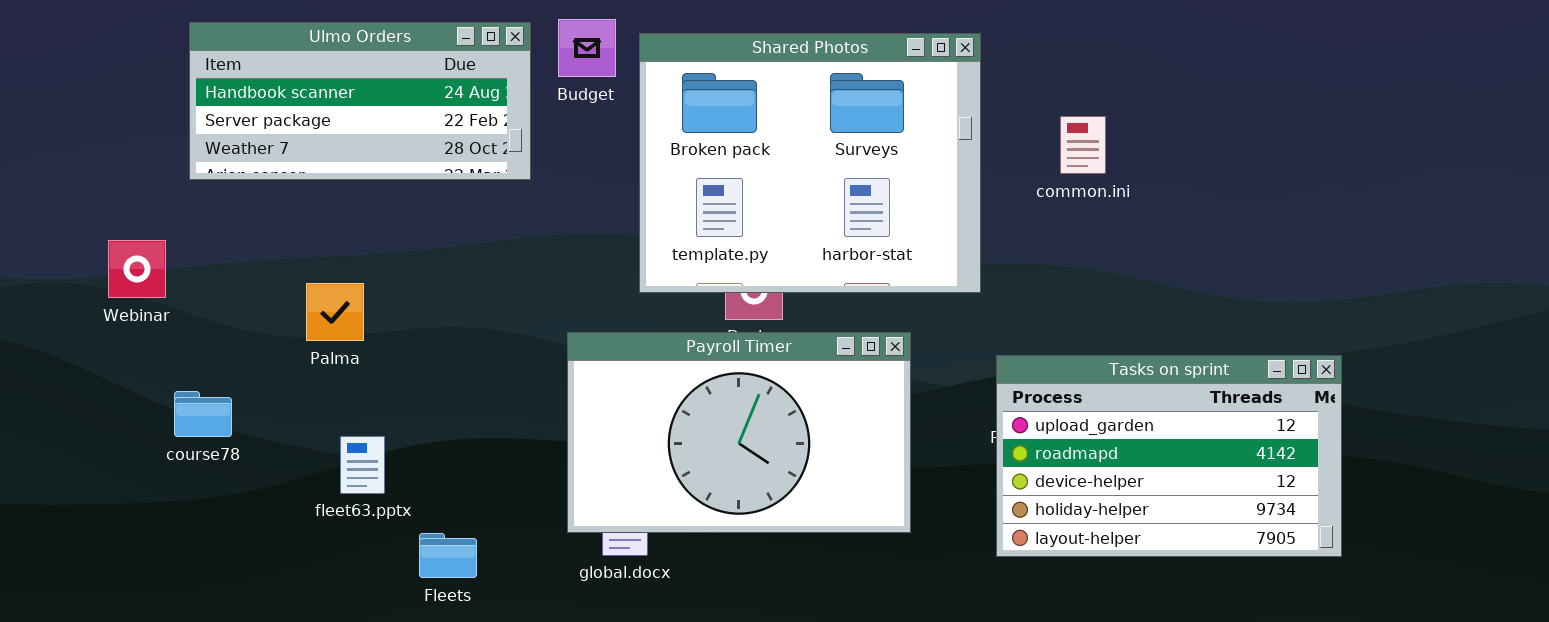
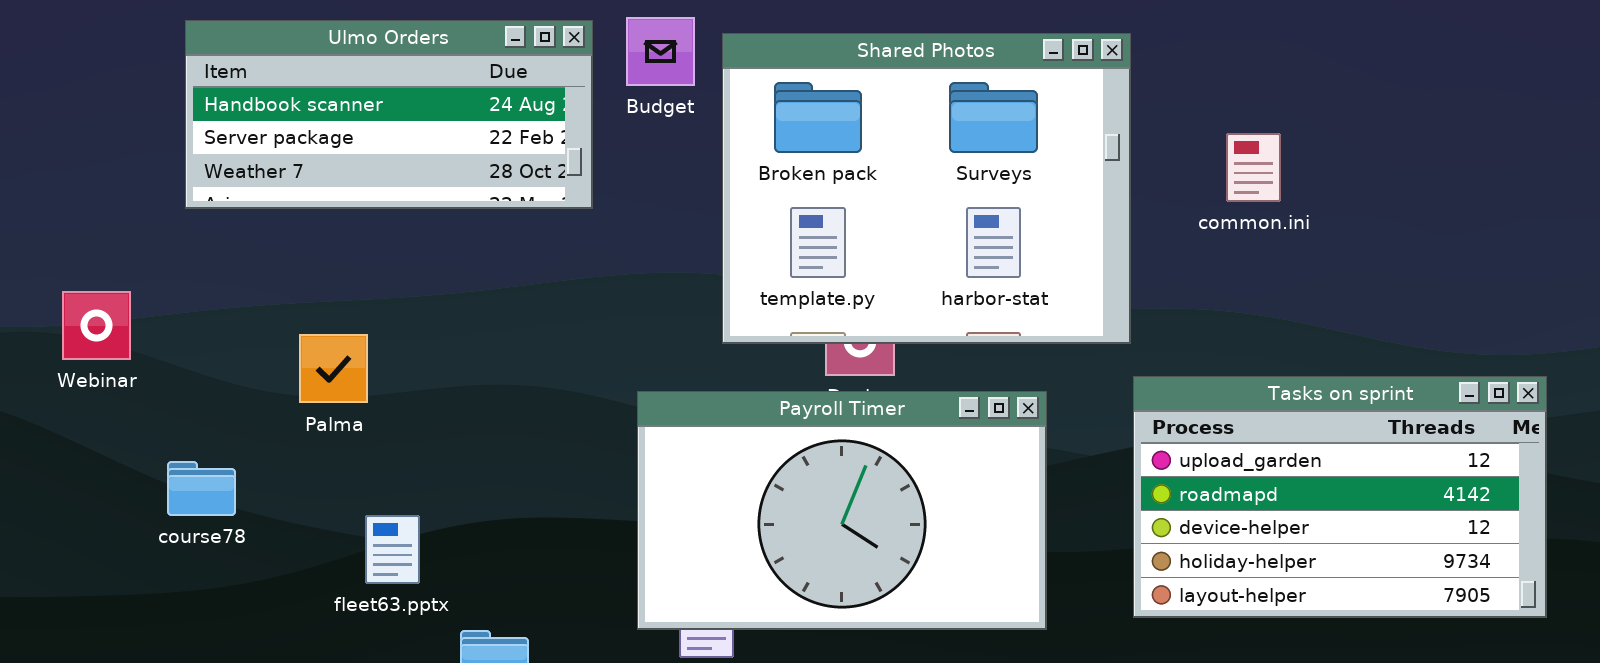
Webinar: [108,240,166,298] -> [62,291,131,360], moved
Palma: [306,283,364,341] -> [299,334,368,403], moved
Tasks on sprint: [996,355,1342,557] -> [1133,376,1547,618], moved

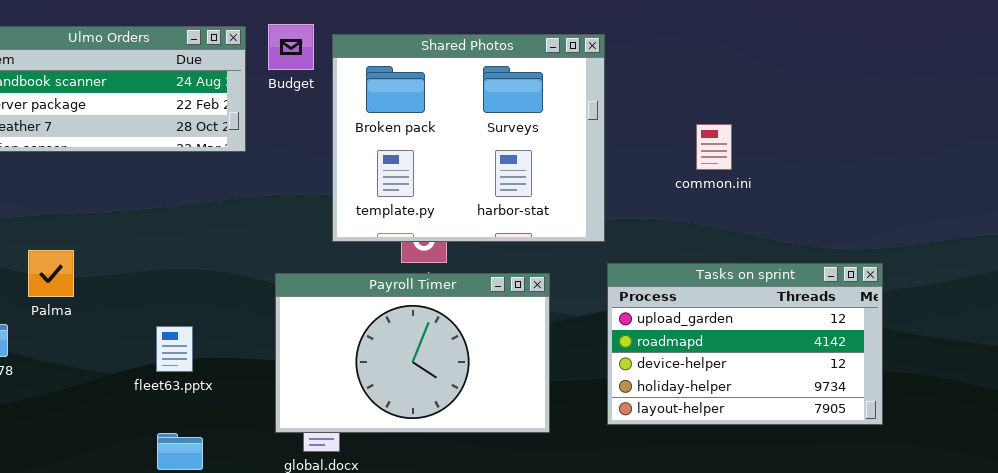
common.ini: [1226,133,1281,202] -> [696,124,732,170], moved
Palma: [299,334,368,403] -> [28,250,74,297], moved
fleet63.pptx: [365,515,420,584] -> [156,326,193,372], moved

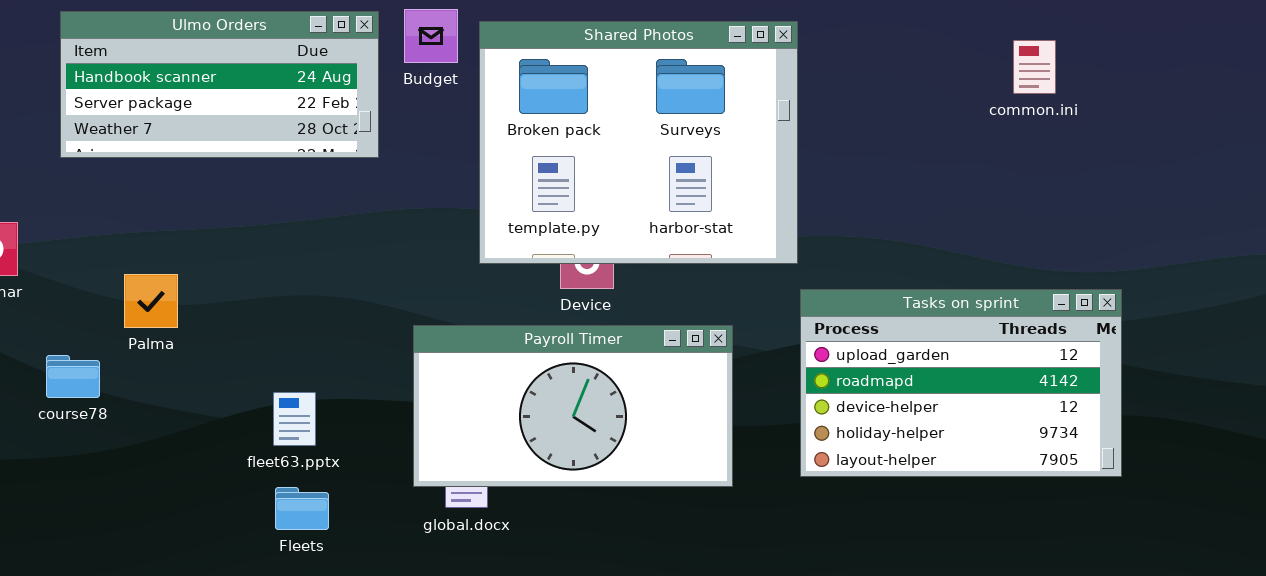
common.ini: [696,124,732,170] -> [1013,40,1056,94], moved
Payroll Timer: [275,273,550,433] -> [413,325,733,487], resized
fleet63.pptx: [156,326,193,372] -> [273,392,316,446], moved

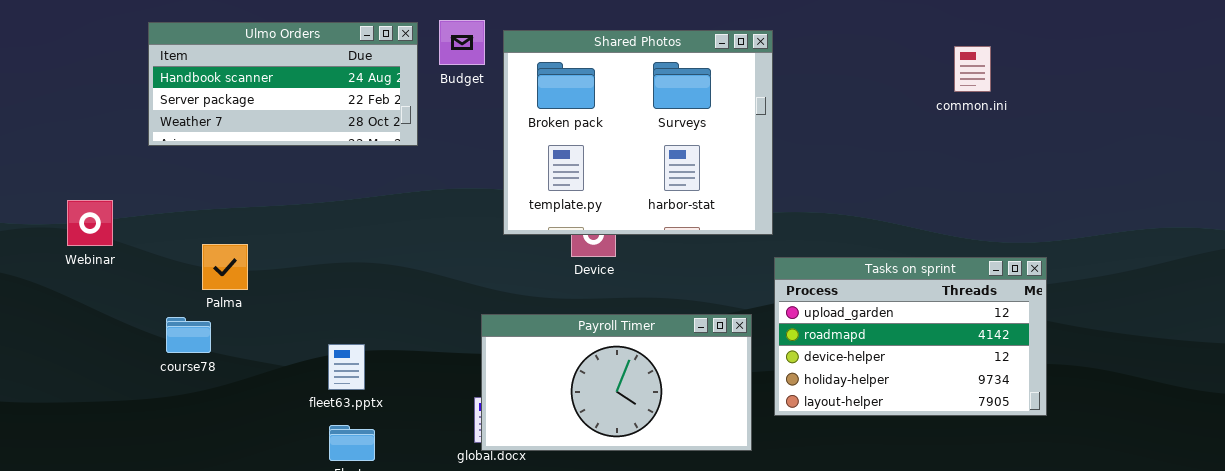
Payroll Timer: [413,325,733,487] -> [481,314,752,451], moved
course78: [46,355,100,398] -> [166,317,211,353], moved

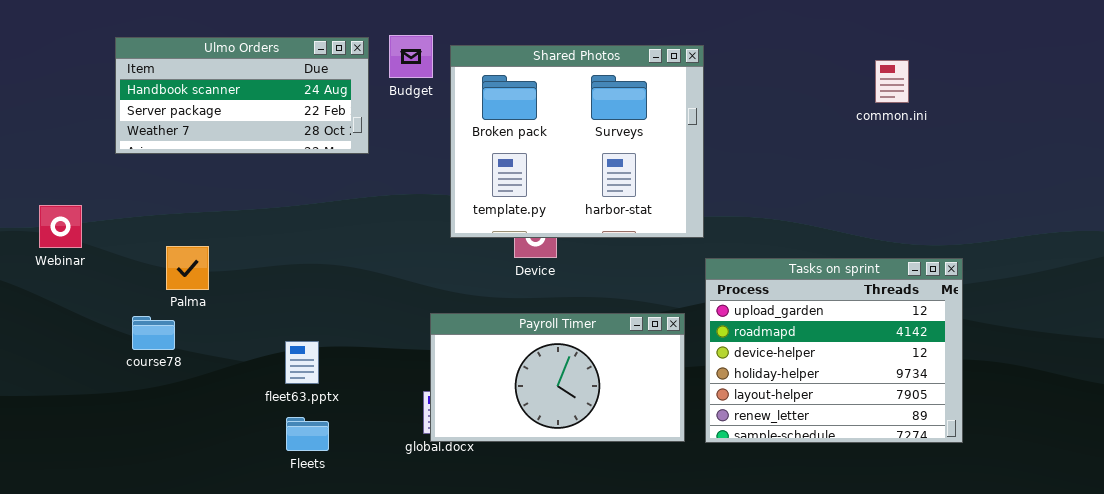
Tasks on sprint: [774,257,1047,416] -> [705,258,963,443], resized

